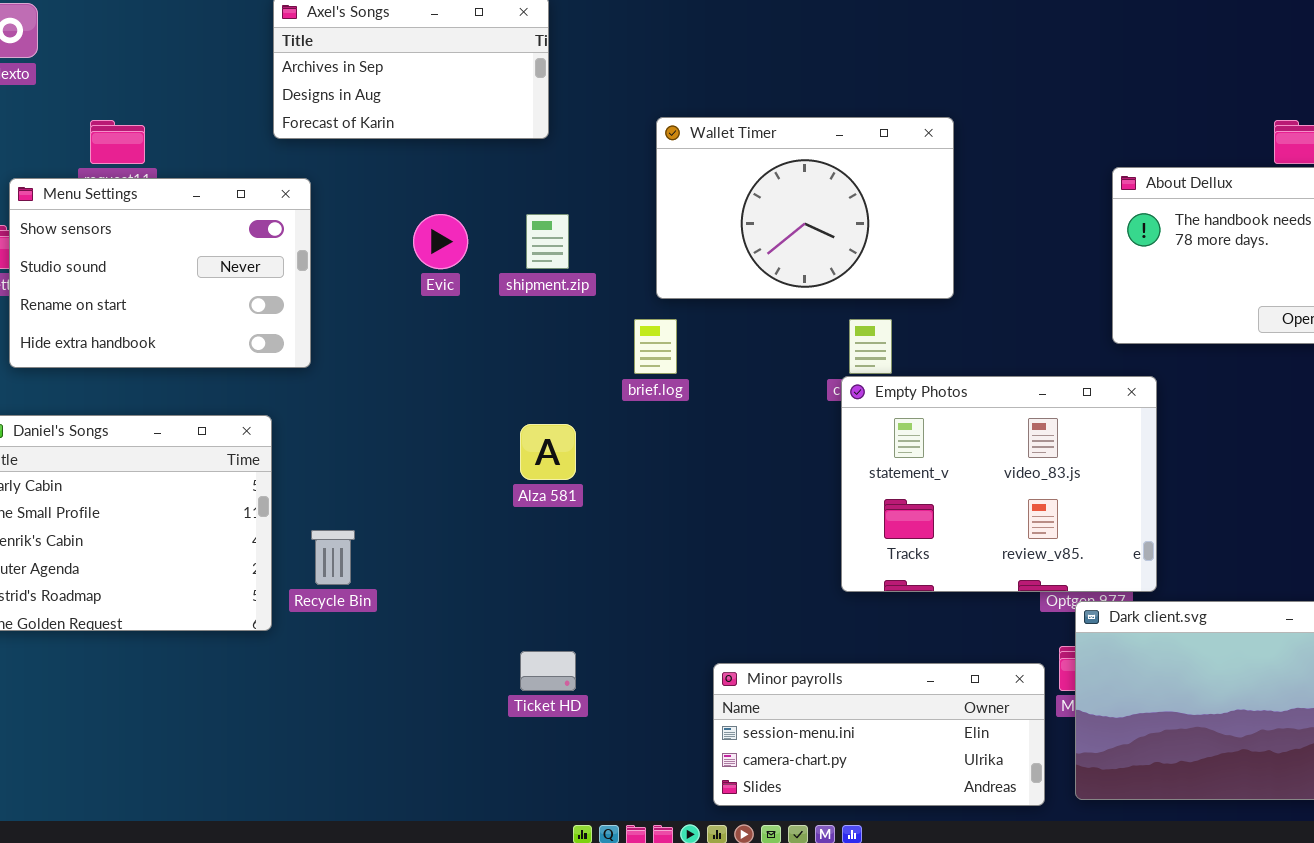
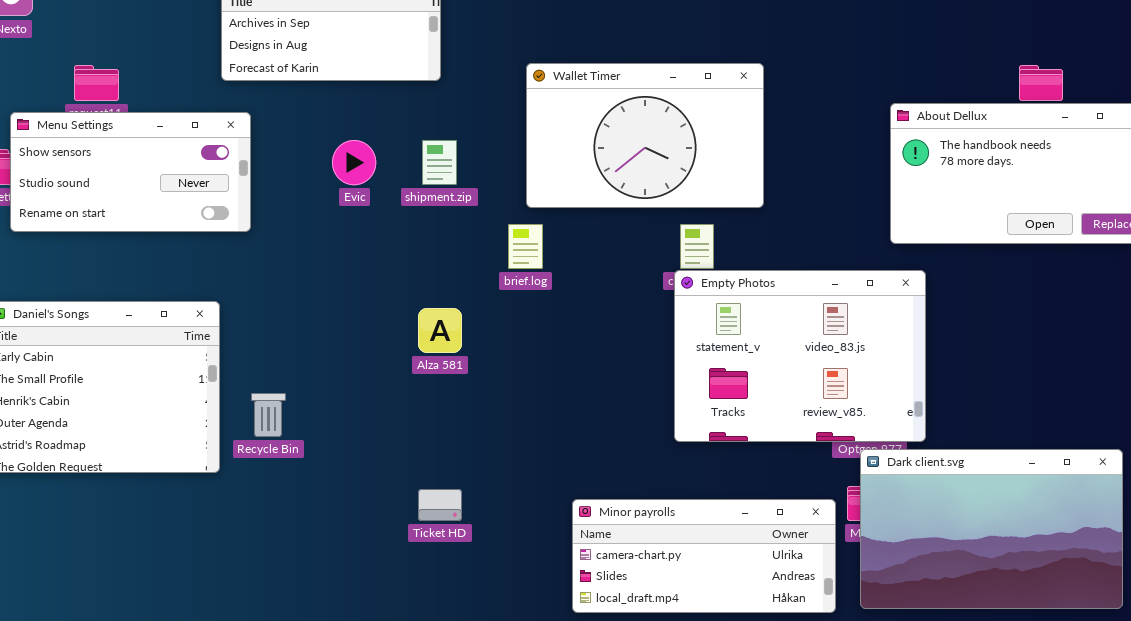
Menu Settings: [9,178,311,368] -> [10,112,251,232], resized
Minor payrolls: [713,663,1045,806] -> [572,499,836,613], scrolled down 1 row

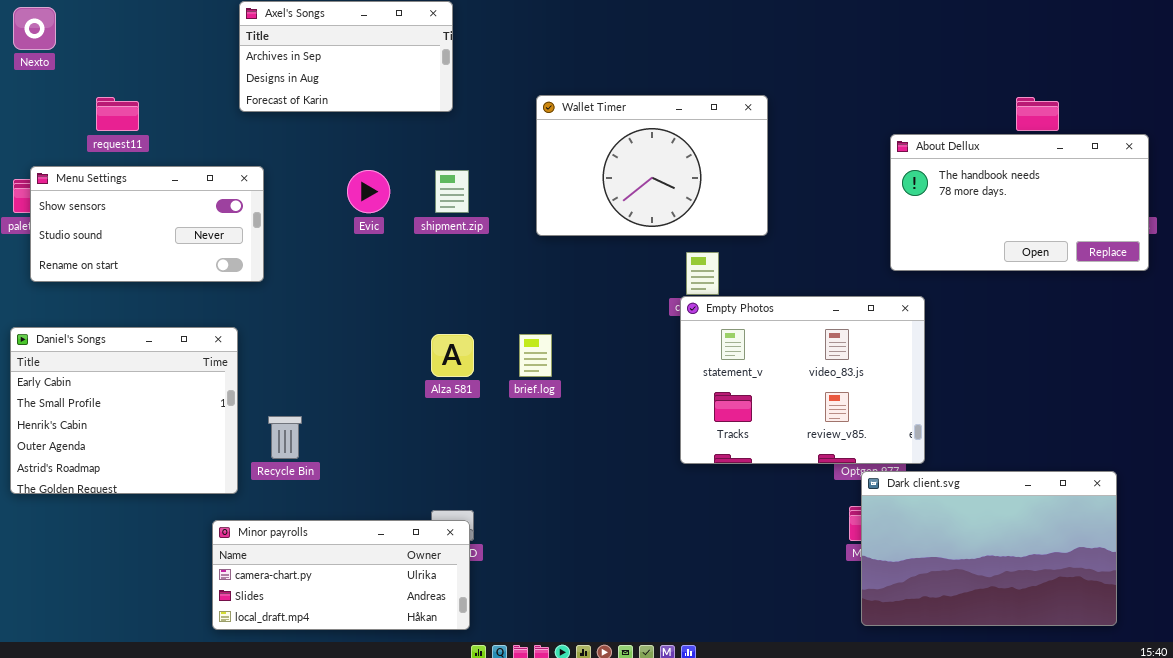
Menu Settings: [10,112,251,232] -> [30,166,264,282], moved
brief.log: [508,224,543,269] -> [519,334,552,377], moved
Minor payrolls: [572,499,836,613] -> [212,520,470,630], moved

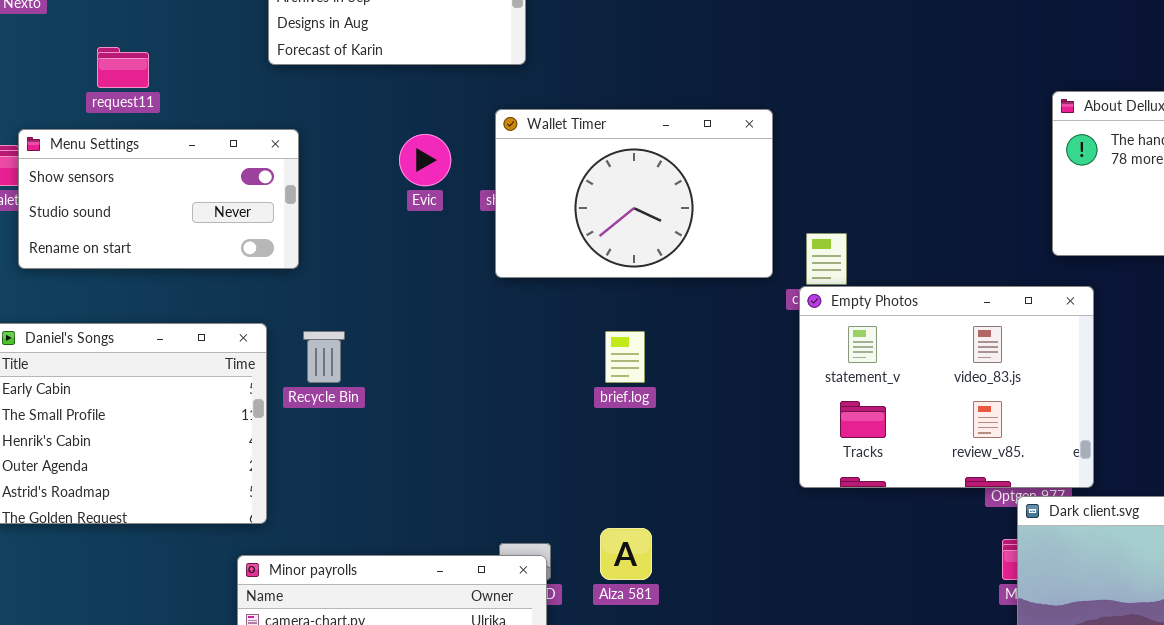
Wallet Timer: [536,95,768,236] -> [495,109,773,278], moved
Alza 581: [431,334,474,377] -> [600,528,652,580], moved
Recycle Bin: [268,416,302,459] -> [303,331,345,383], moved

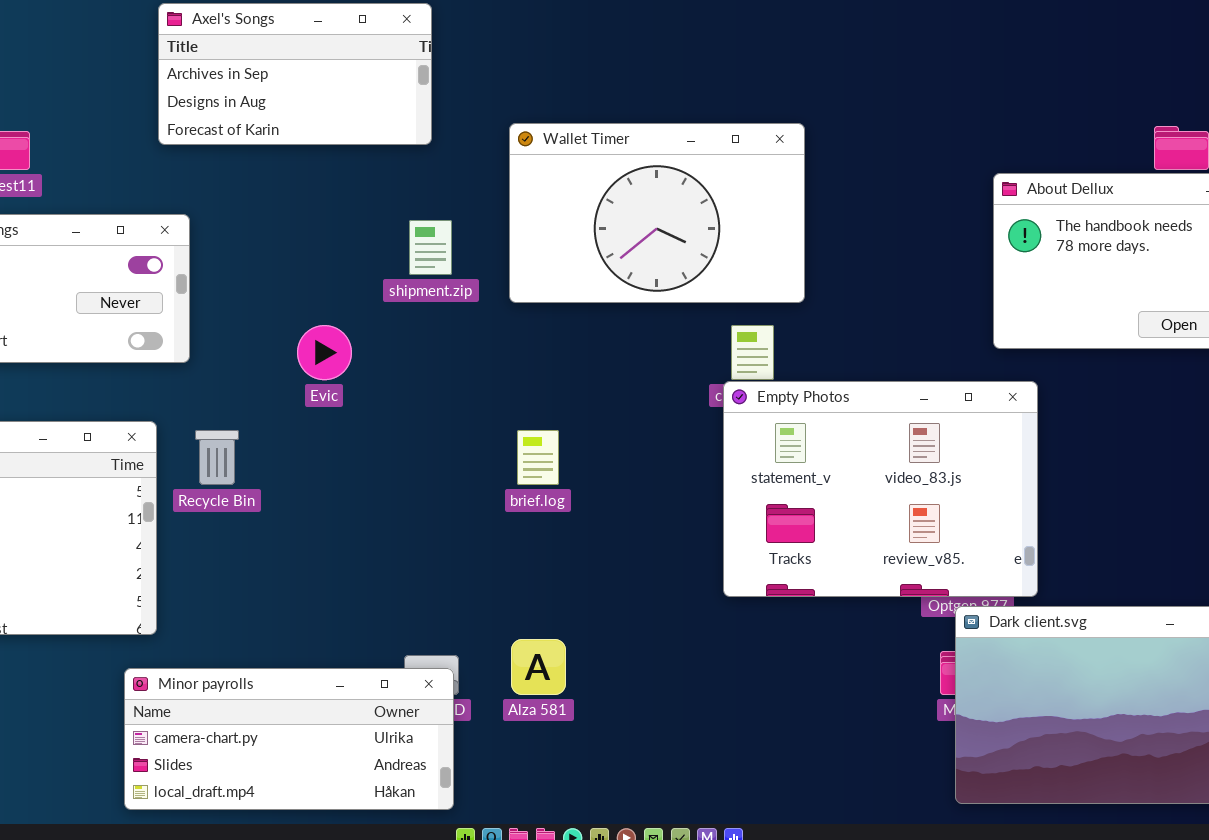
Wallet Timer: [495,109,773,278] -> [509,123,805,303], moved
Evic: [399,134,451,186] -> [297,325,352,380], moved

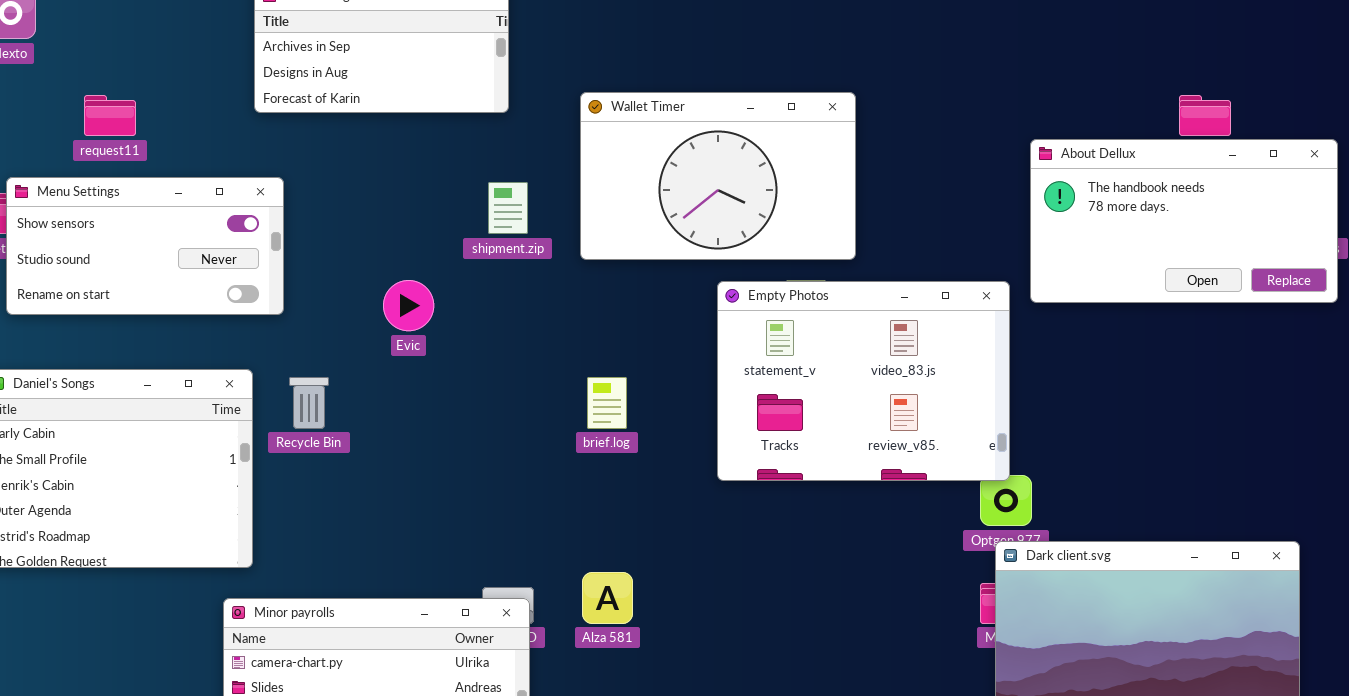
Empty Photos: [723,381,1038,597] -> [717,281,1010,481], moved

